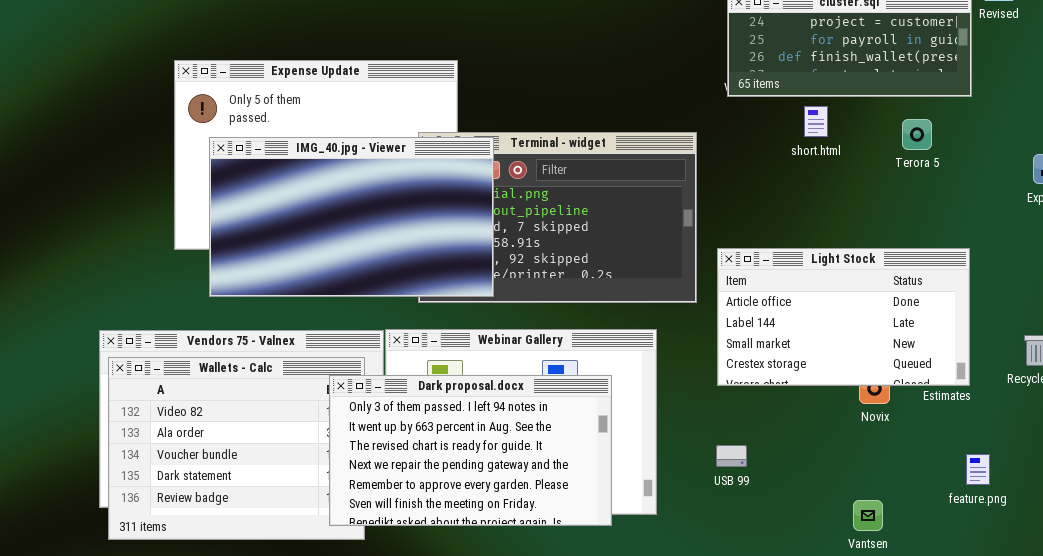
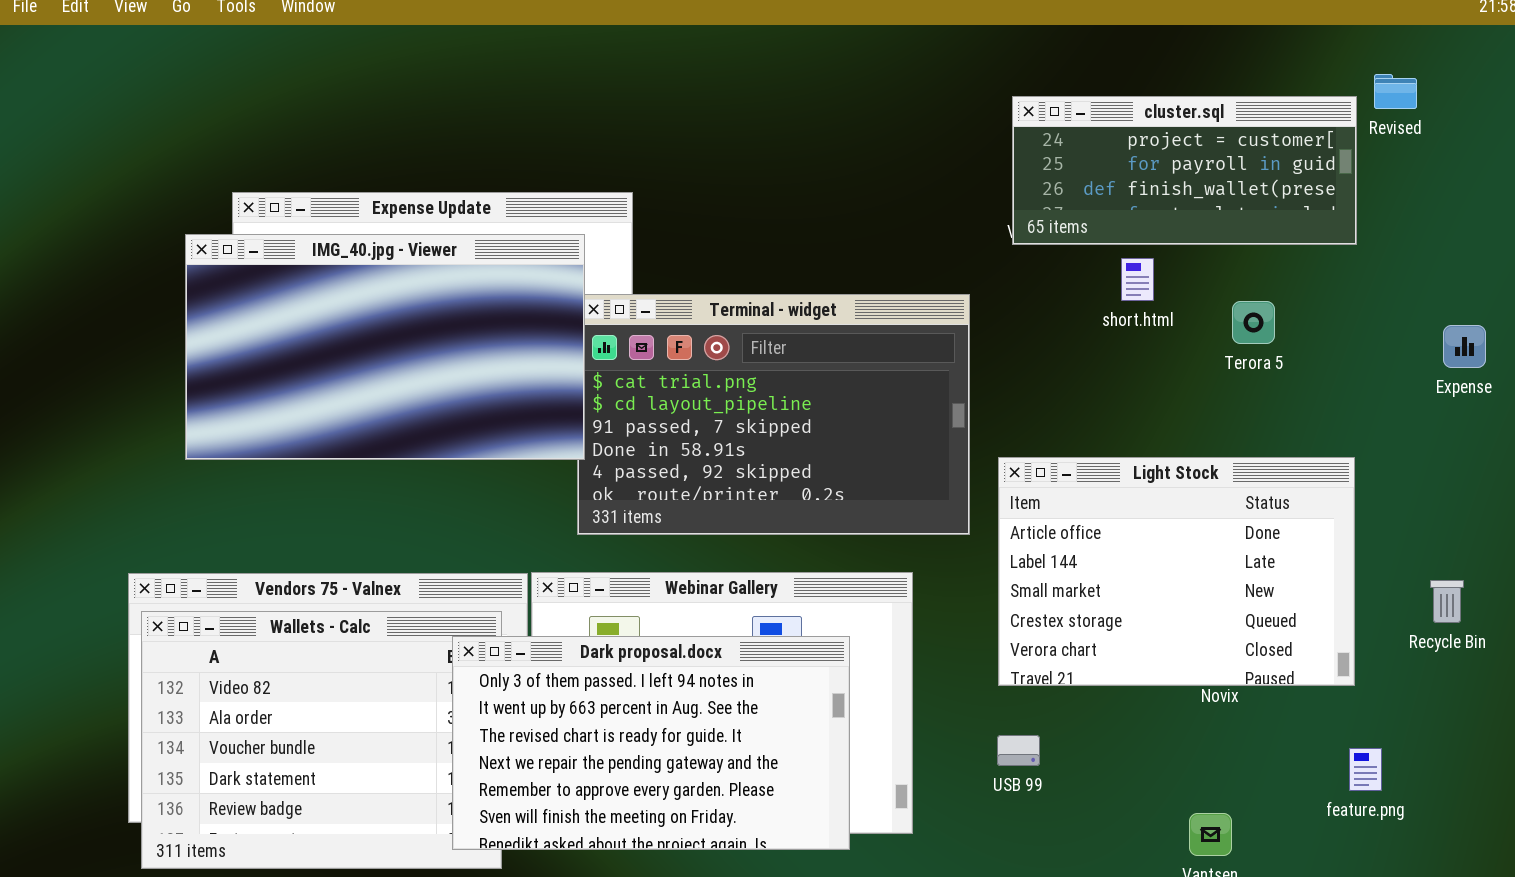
Terora 5: [902,119,932,150] -> [1232,301,1275,344], moved
IMG_40.jpg - Viewer: [209,137,494,297] -> [185,234,585,460], moved
Light Stock: [717,248,970,386] -> [998,457,1355,686], resized

